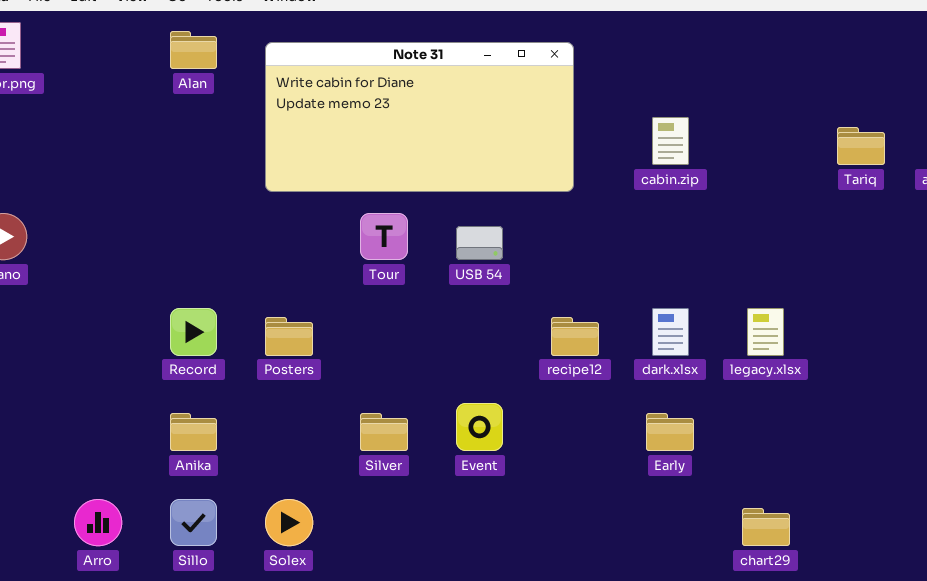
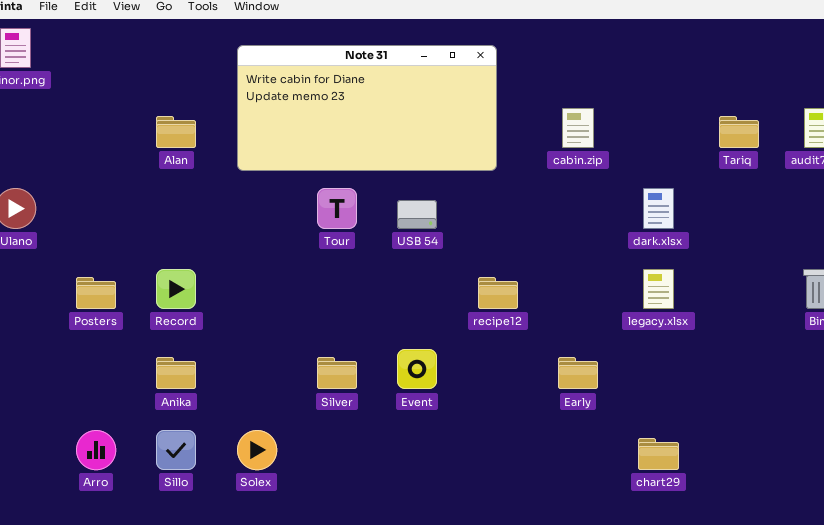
Alan: [170,31,217,69] -> [156,116,196,148], moved
dark.xlsx: [652,308,689,356] -> [643,188,674,229], moved
Posters: [265,317,313,356] -> [76,277,116,309], moved

